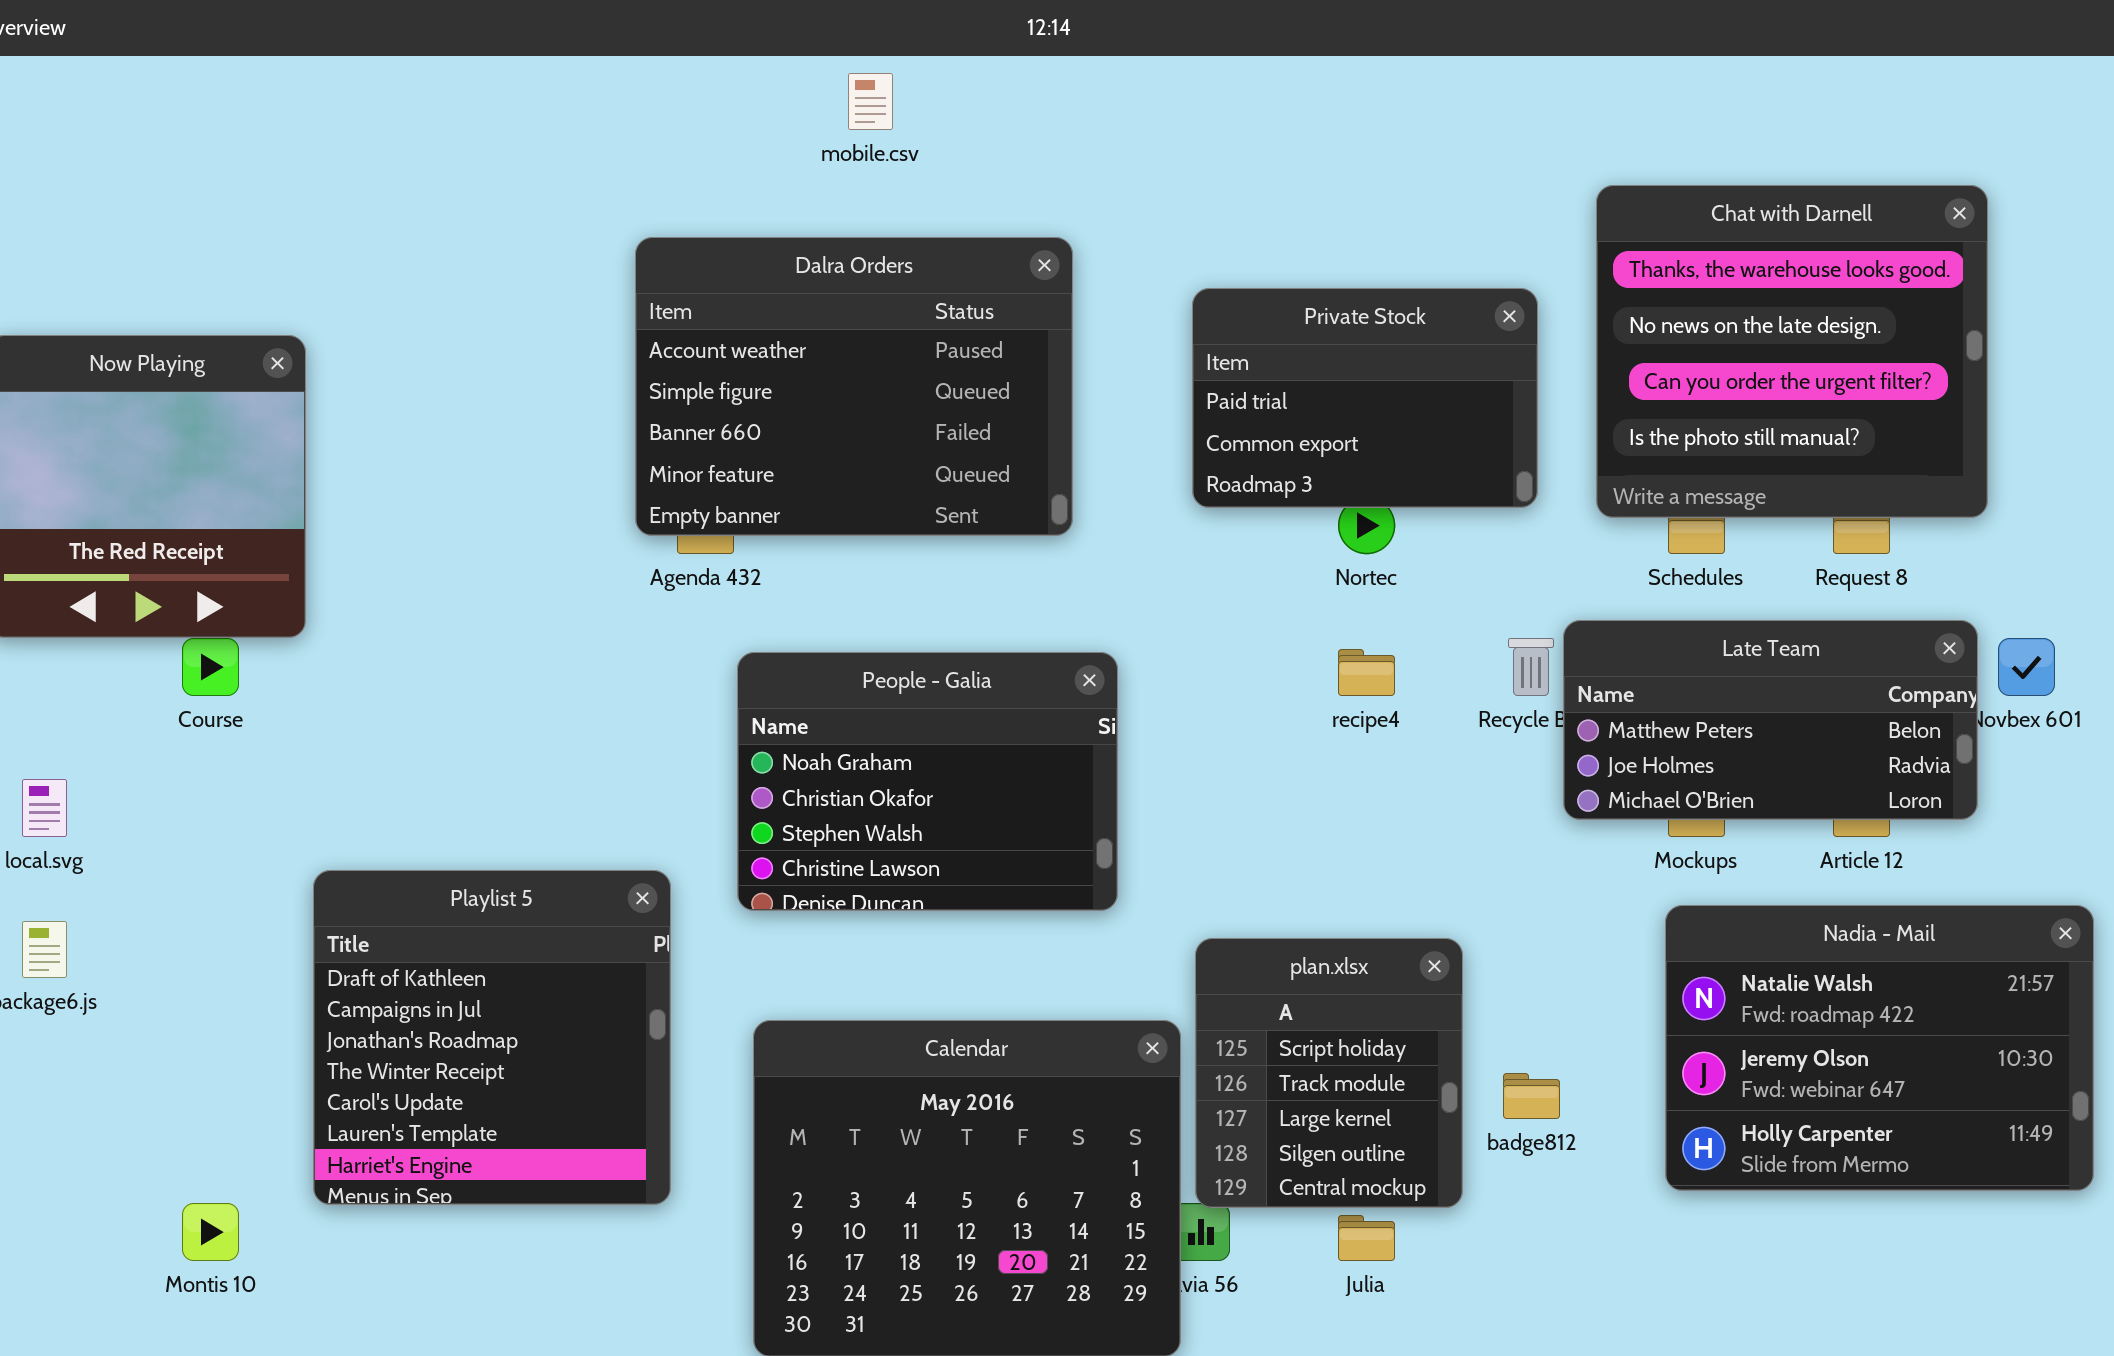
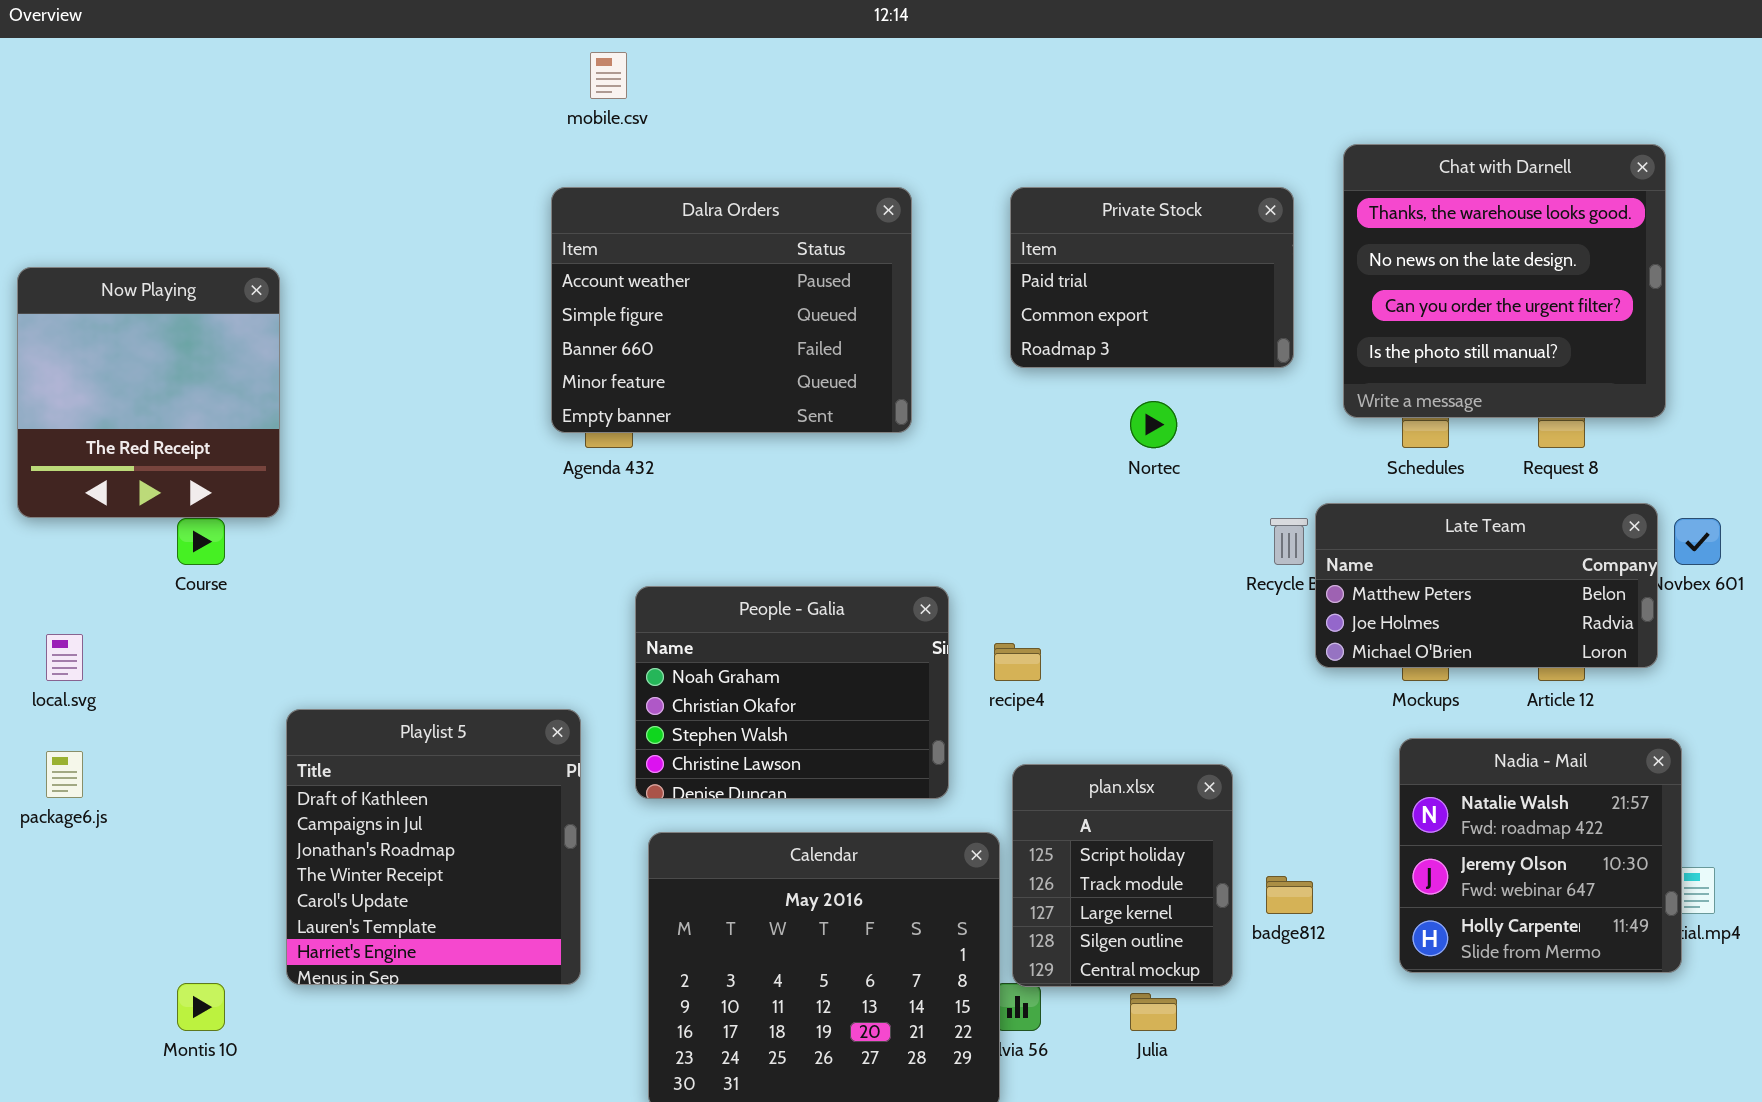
mobile.csv: [848,73,893,130] -> [590,52,627,99], moved
Private Stock: [1192,288,1538,508] -> [1010,187,1294,368], moved
recipe4: [1338,649,1395,696] -> [994,643,1041,681], moved
People - Galia: [737,652,1118,911] -> [635,586,949,799], moved
Nadia - Mail: [1665,905,2094,1191] -> [1399,738,1682,973], resized

